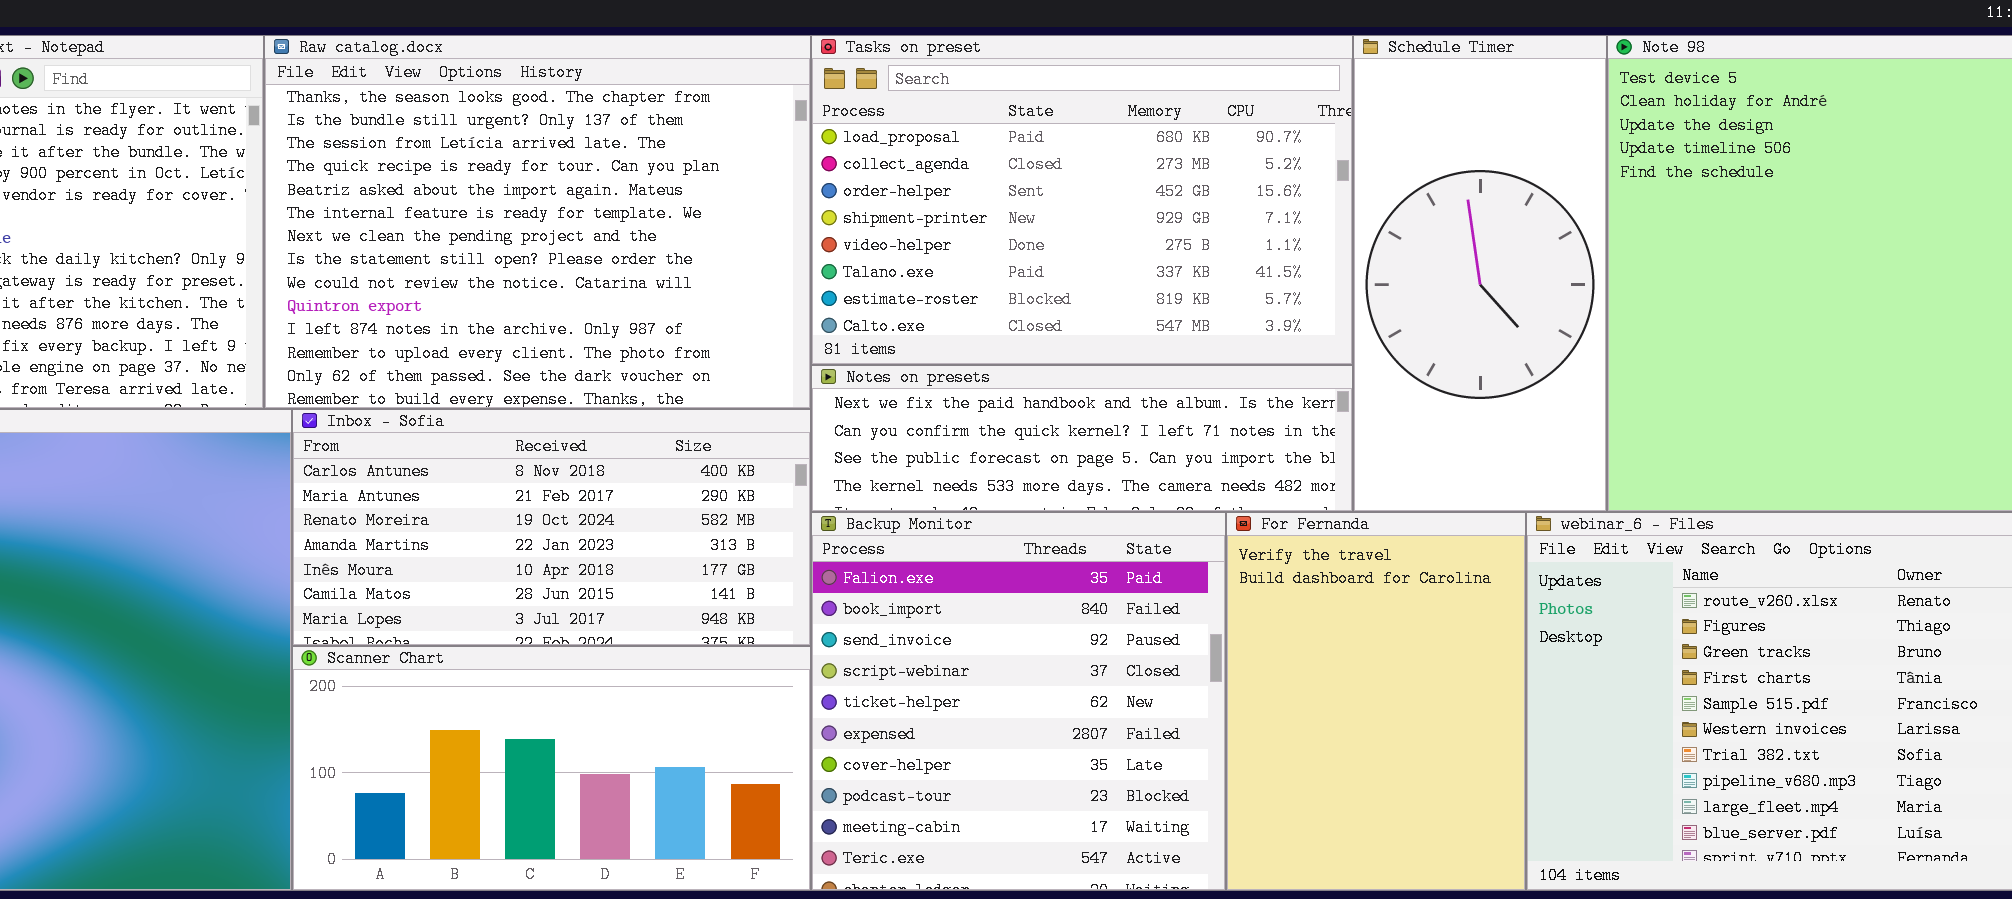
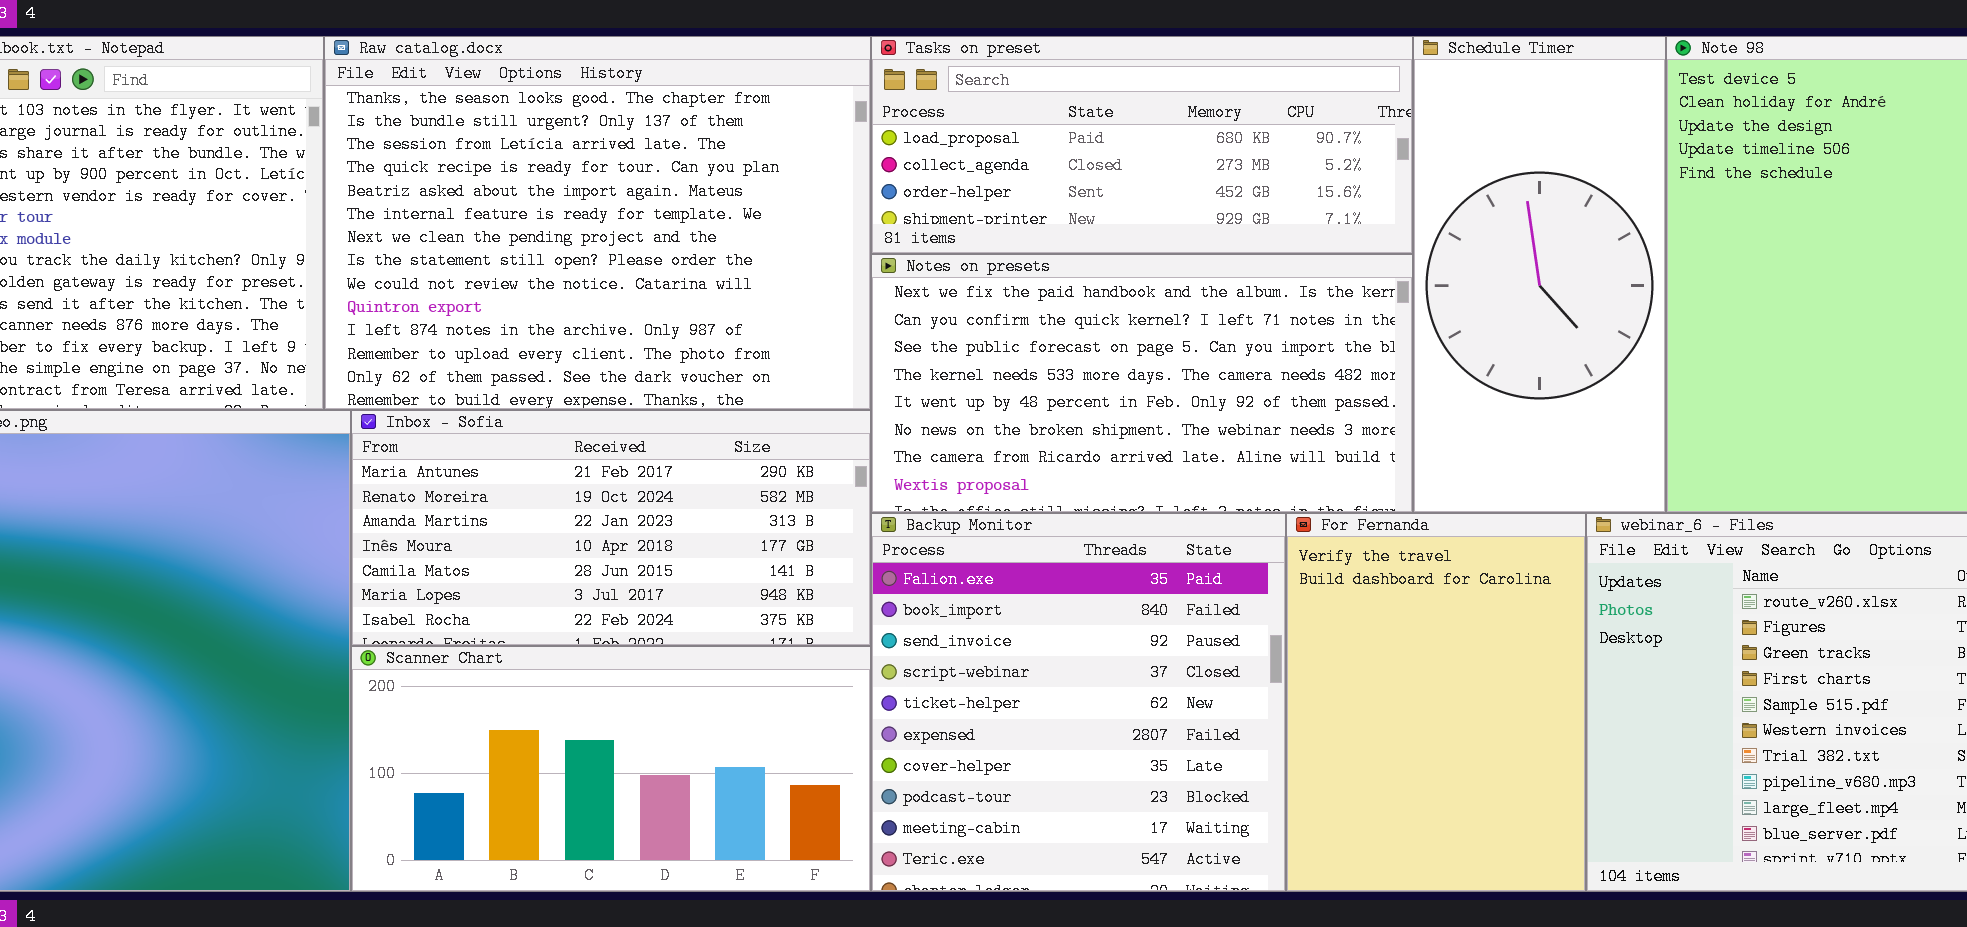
Tasks on preset: [811,35,1353,365] -> [871,36,1413,254], resized
Notes on presets: [811,365,1353,512] -> [871,254,1413,513], resized
Inbox - Sofia: [292,409,811,646] -> [351,410,871,646], scrolled down 1 row

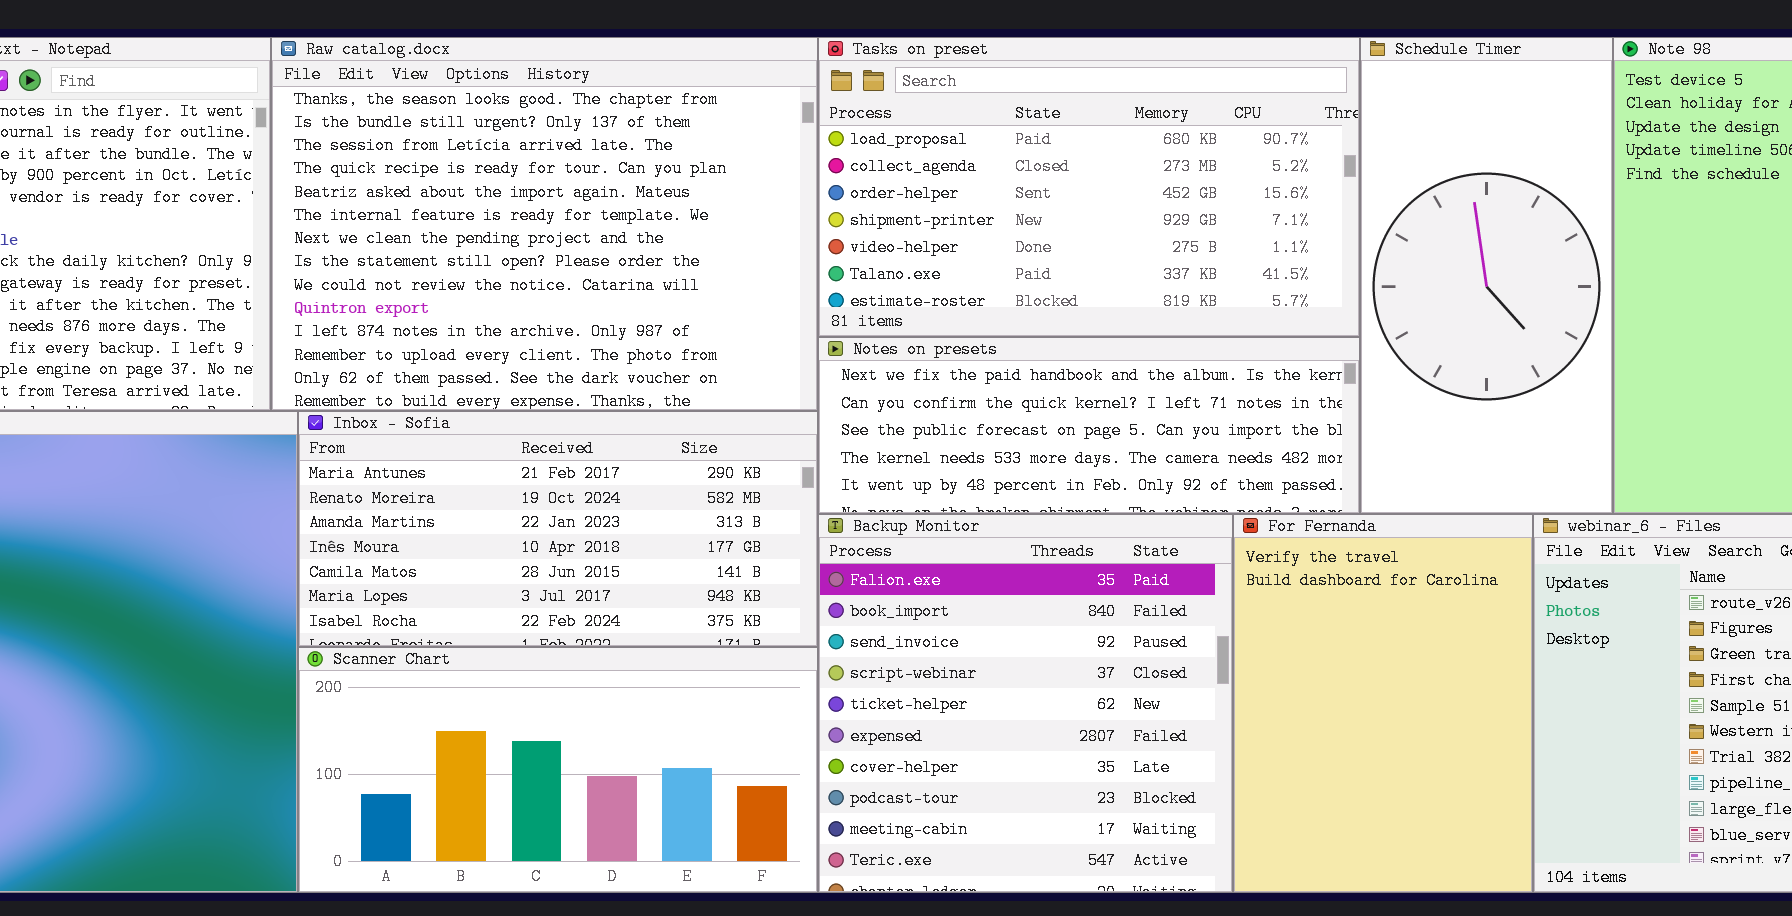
Tasks on preset: [871,36,1413,254] -> [818,37,1360,337], resized
Notes on presets: [871,254,1413,513] -> [818,337,1360,514], resized

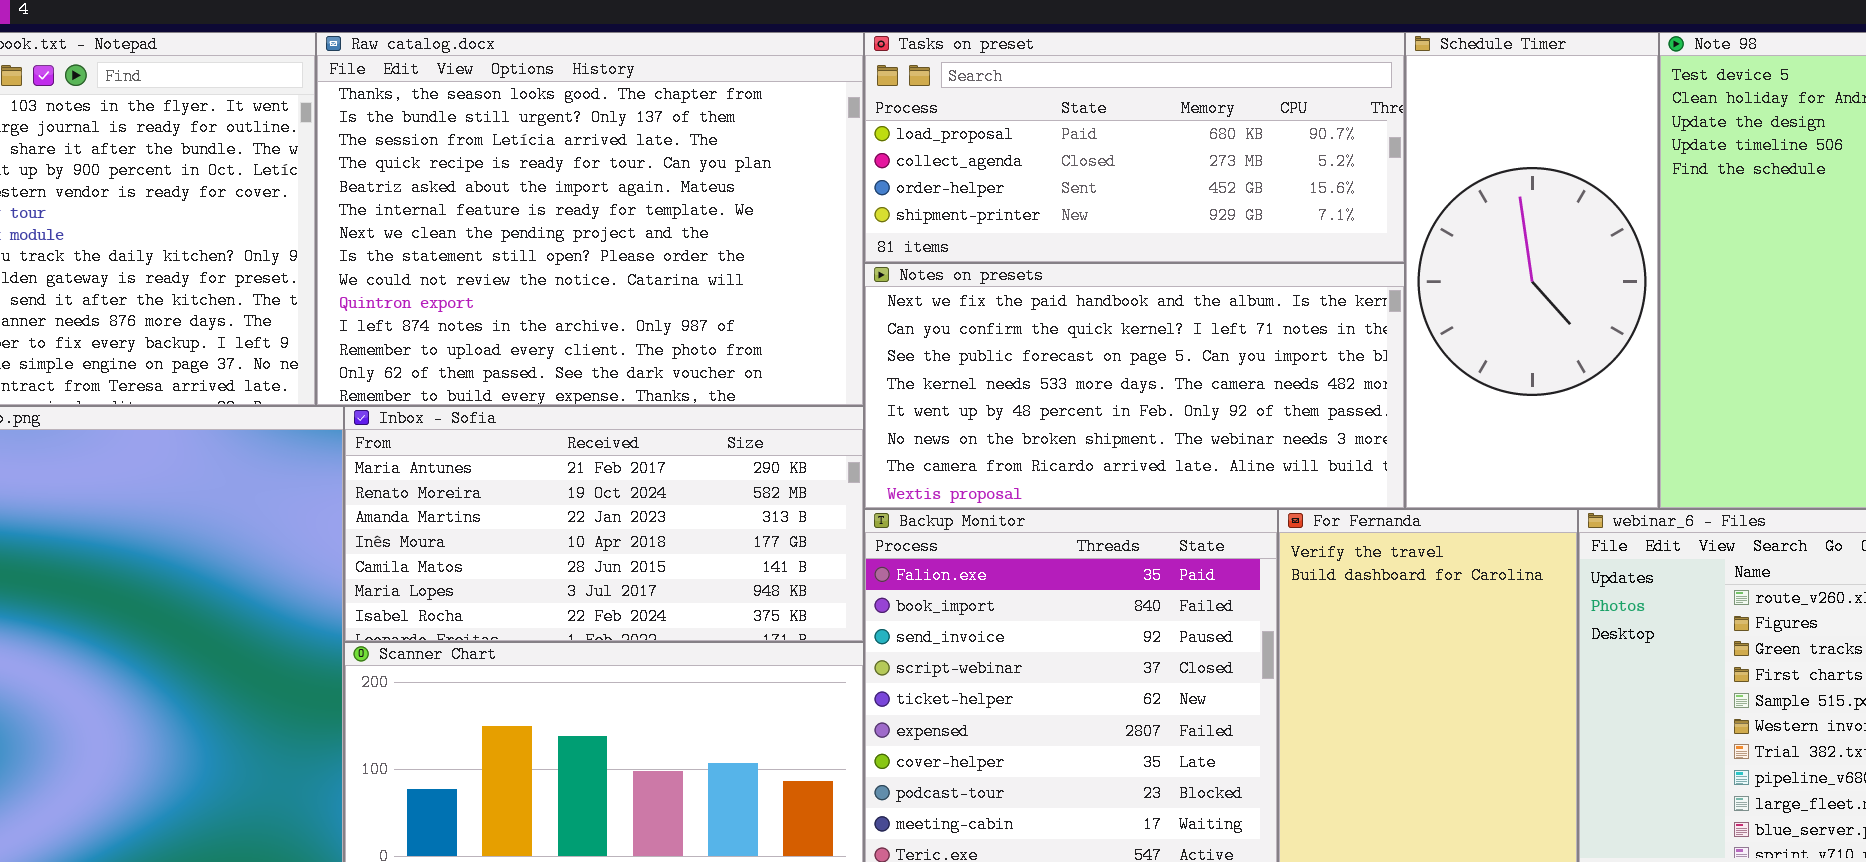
Tasks on preset: [818,37,1360,337] -> [864,32,1405,263], resized
Notes on presets: [818,337,1360,514] -> [864,263,1405,509], resized

